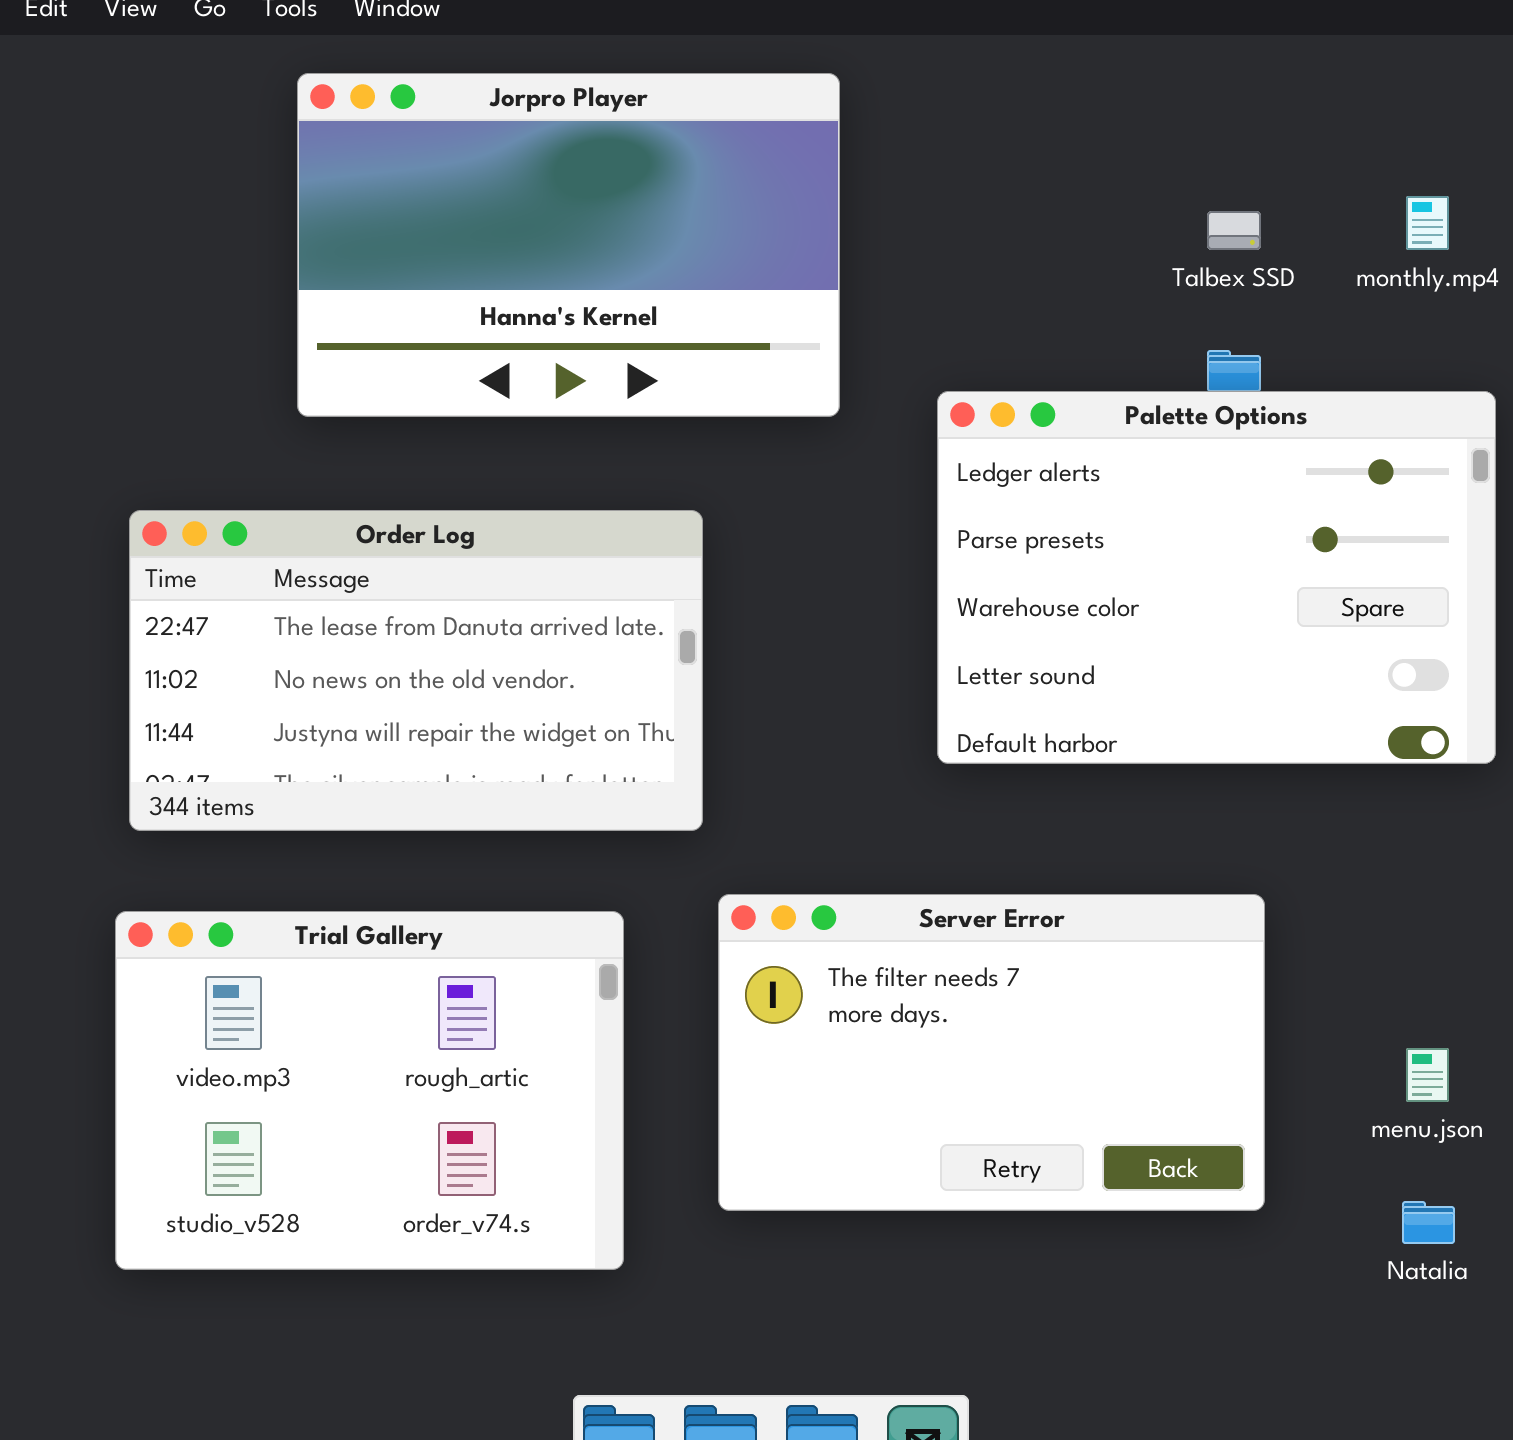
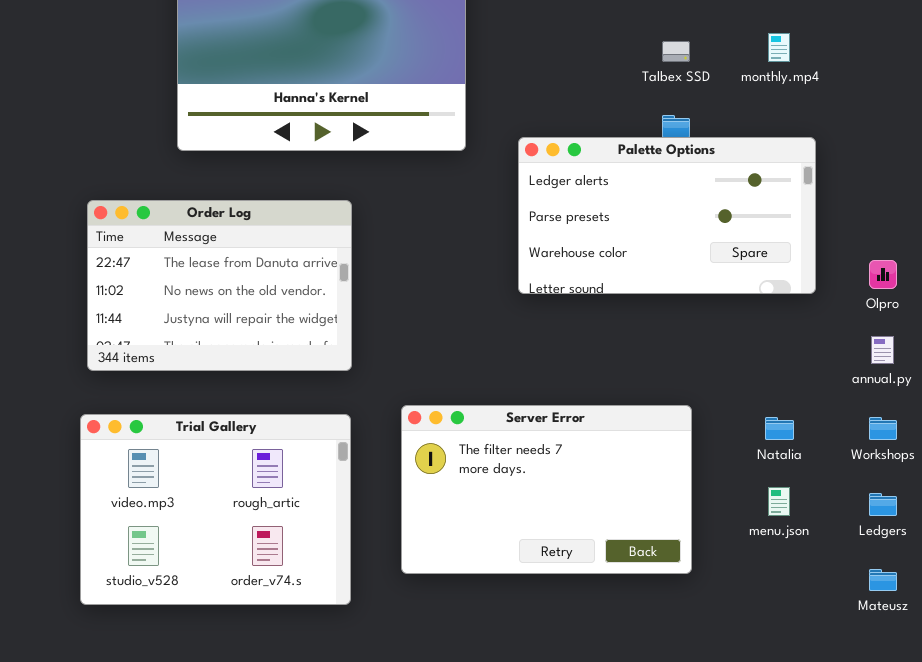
Palette Options: [937,391,1496,764] -> [518,137,816,294], resized
Order Log: [129,510,703,831] -> [87,200,352,371], resized
Natalia: [1402,1201,1455,1244] -> [765,417,794,440], moved

